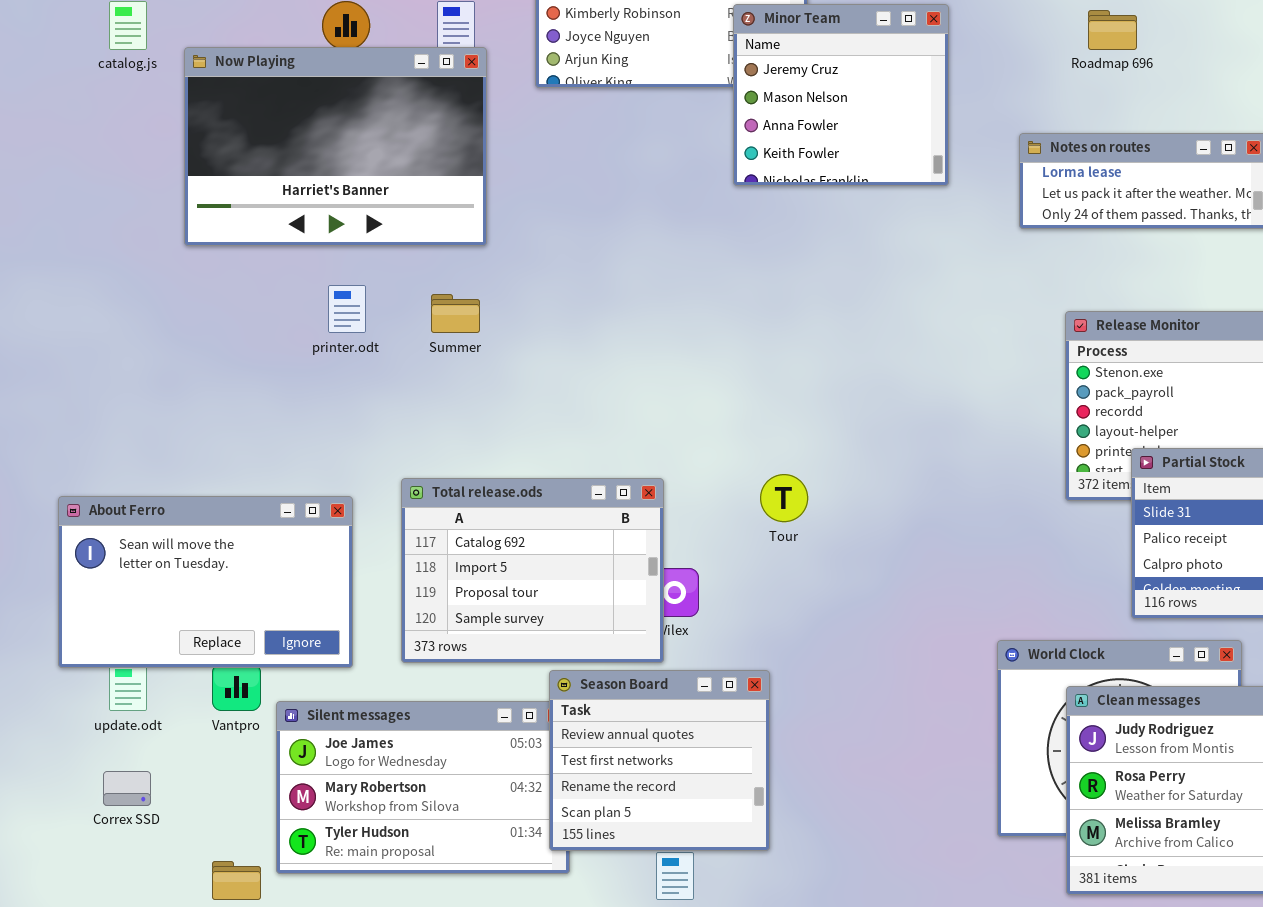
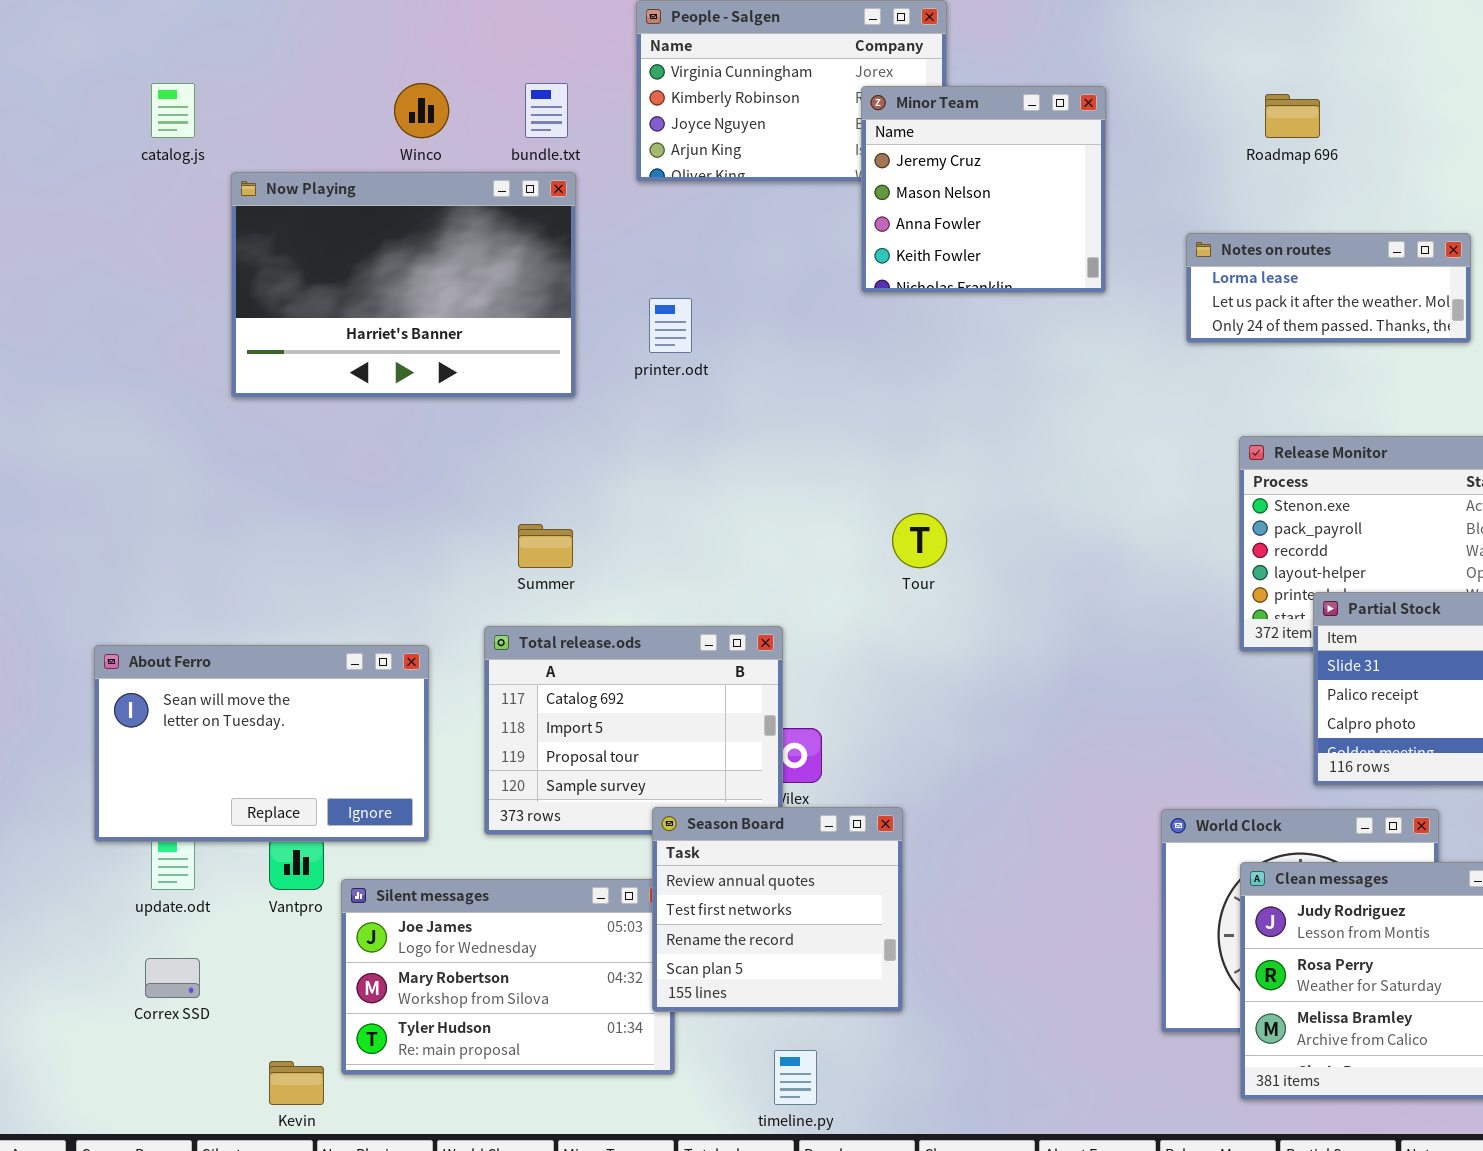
Now Playing: [184,47,487,246] -> [231,172,576,398], moved
printer.odt: [328,285,366,333] -> [649,298,692,353], moved
Summer: [431,294,480,333] -> [518,524,573,568], moved
Tour: [760,474,808,522] -> [892,513,947,568], moved
Season Board: [549,670,770,851] -> [652,807,903,1012], moved

